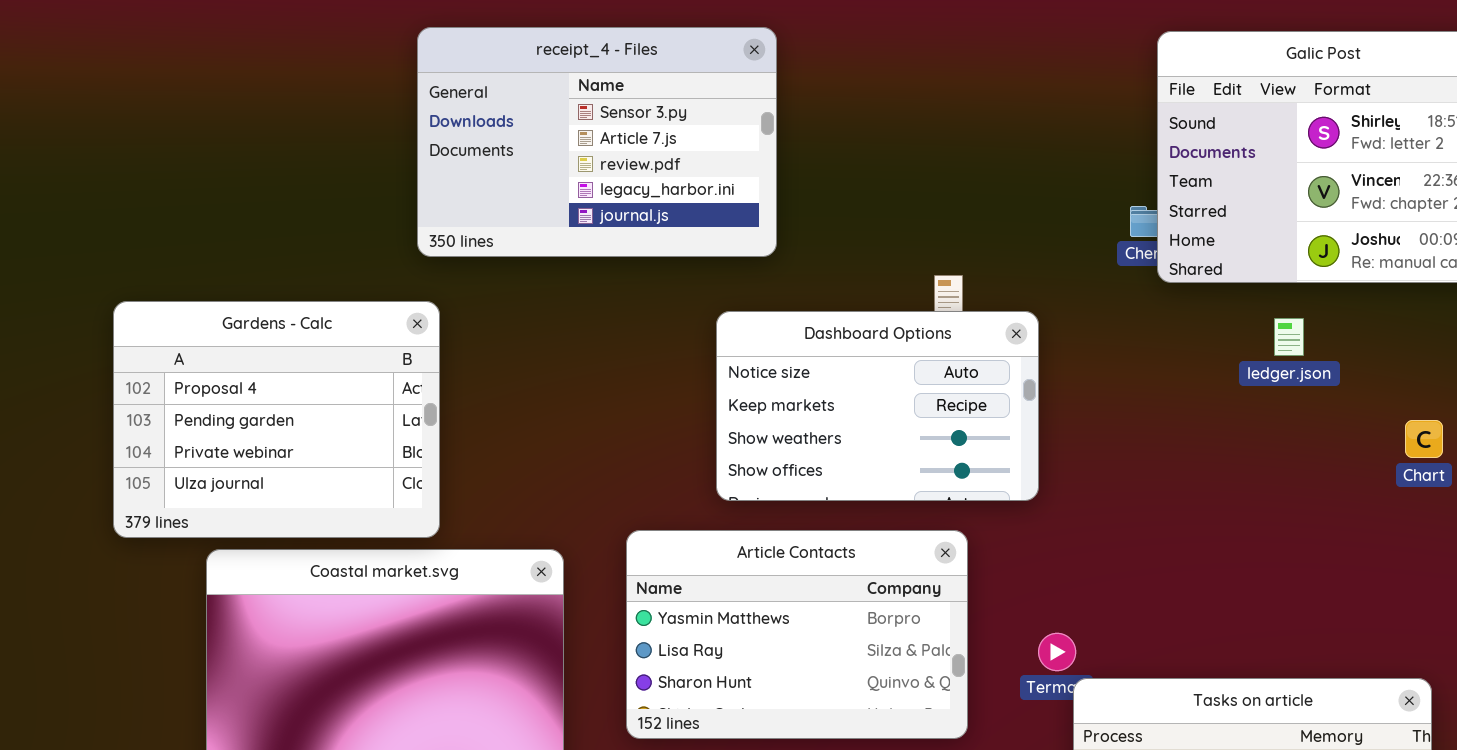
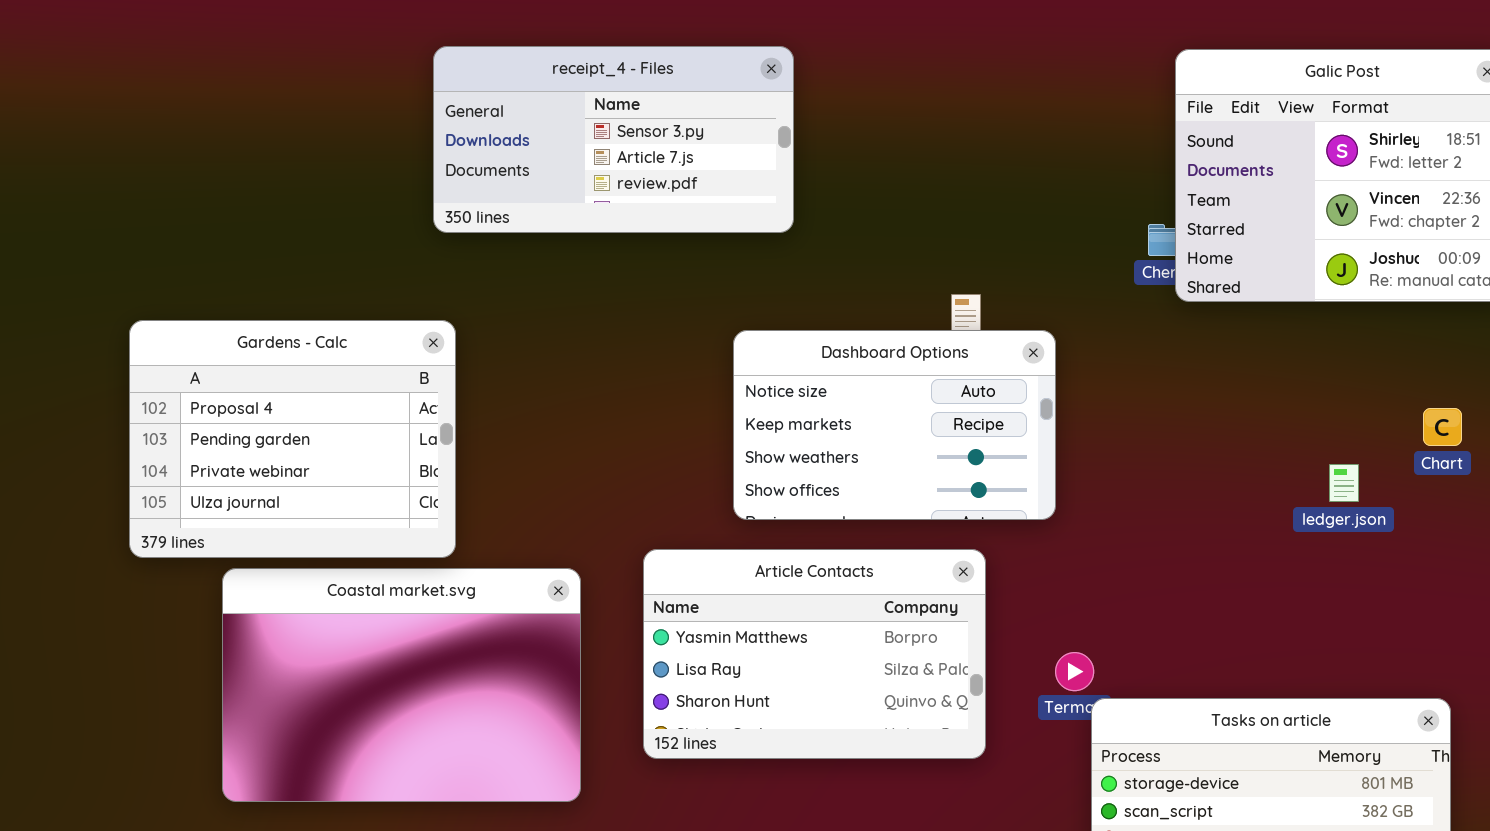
receipt_4 - Files: [417,27,777,257] -> [433,46,794,233], resized
ledger.json: [1274,318,1304,356] -> [1329,464,1359,502], moved
Chart: [1405,420,1443,458] -> [1423,408,1462,446], moved

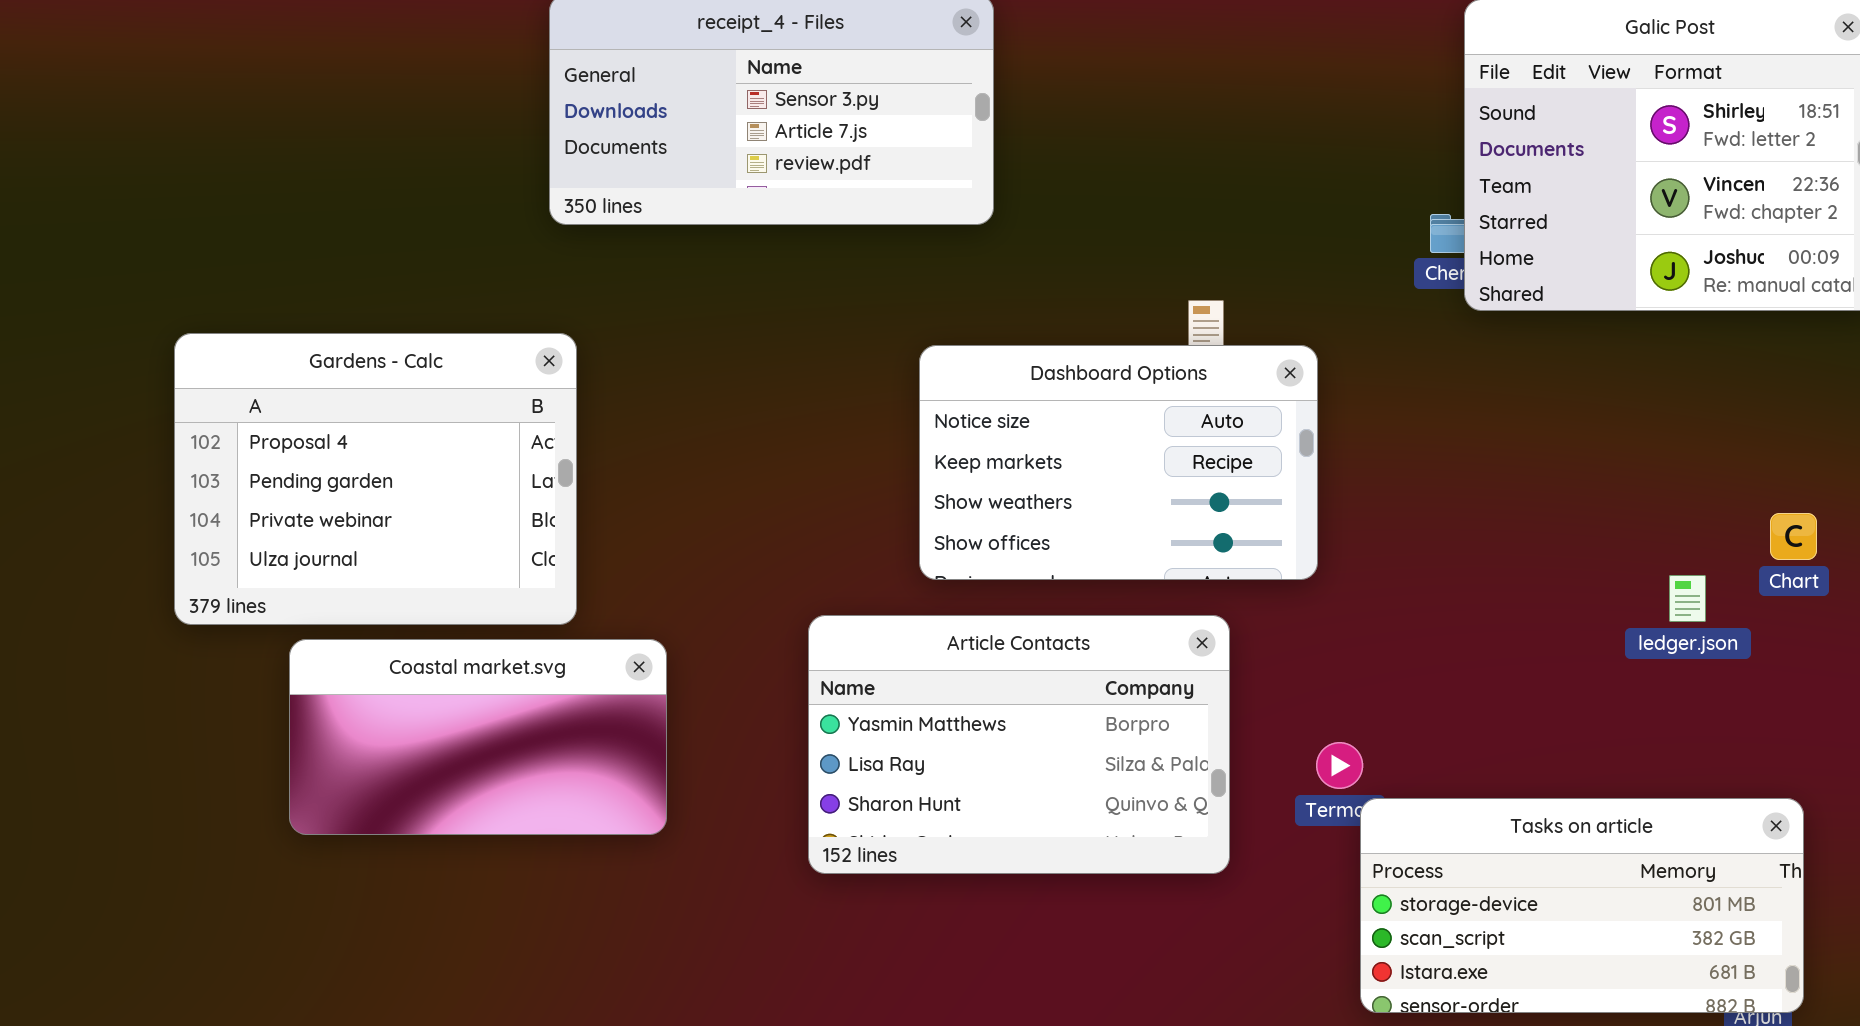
Chart: [1423,408,1462,446] -> [1770,513,1817,560], moved
ledger.json: [1329,464,1359,502] -> [1669,575,1706,622], moved
Coastal market.svg: [222,568,581,802] -> [289,639,667,835], resized

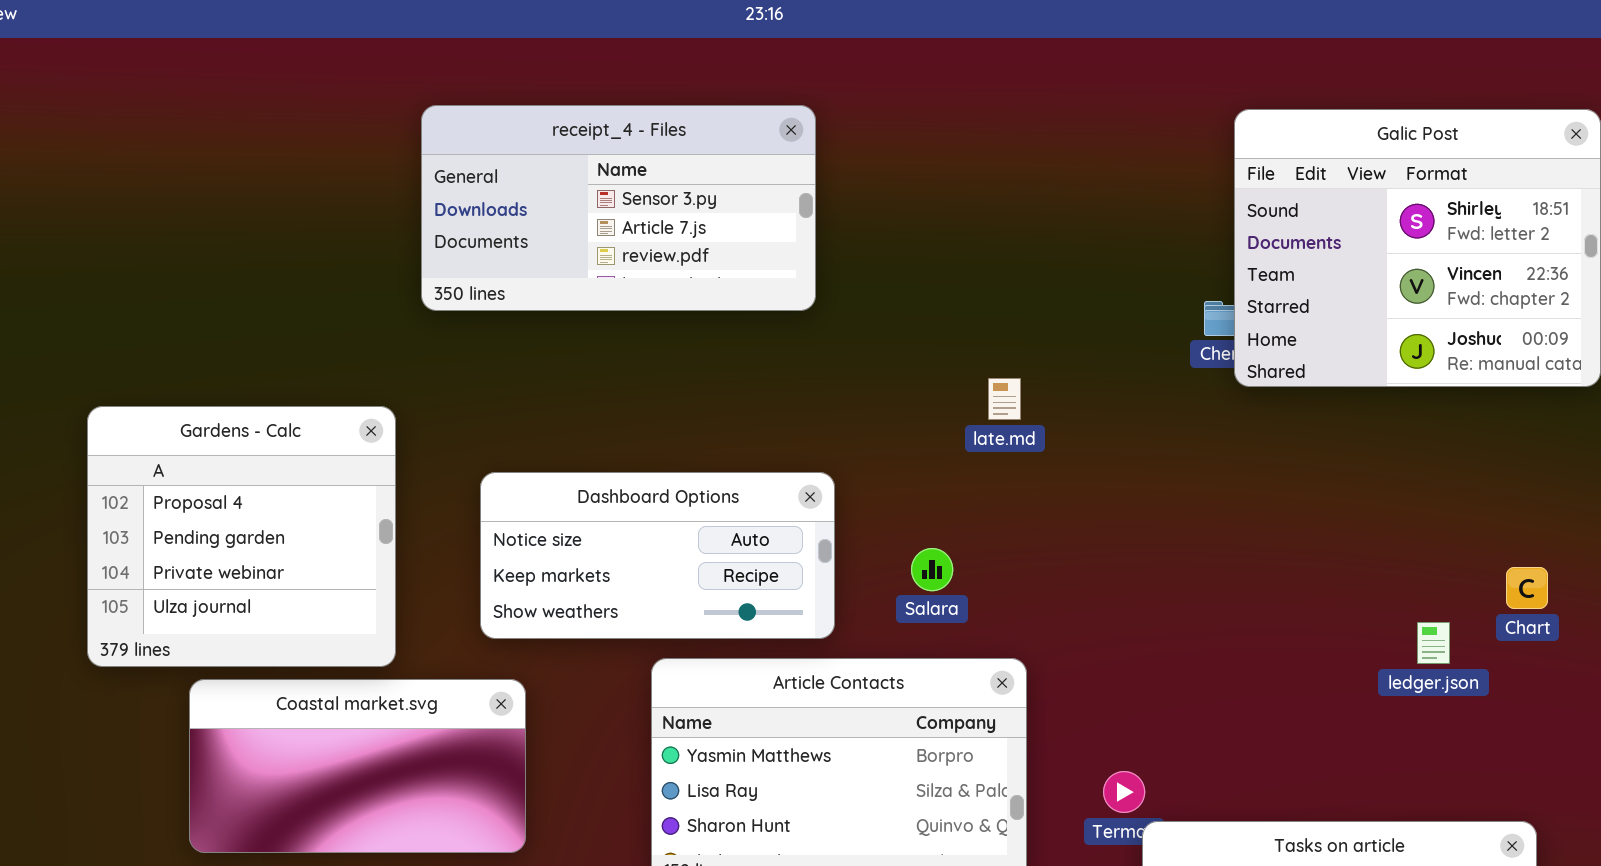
Gardens - Calc: [174,333,577,625] -> [87,406,396,667], resized
Dashboard Options: [919,345,1318,580] -> [480,472,835,639], moved, resized

